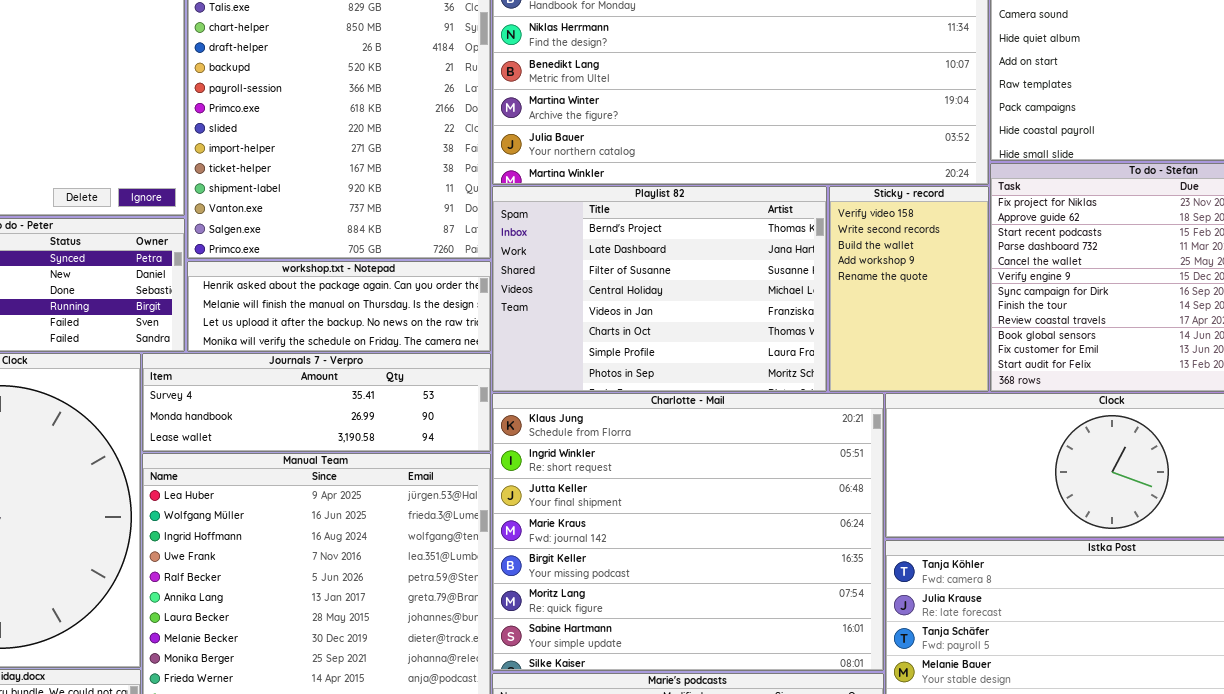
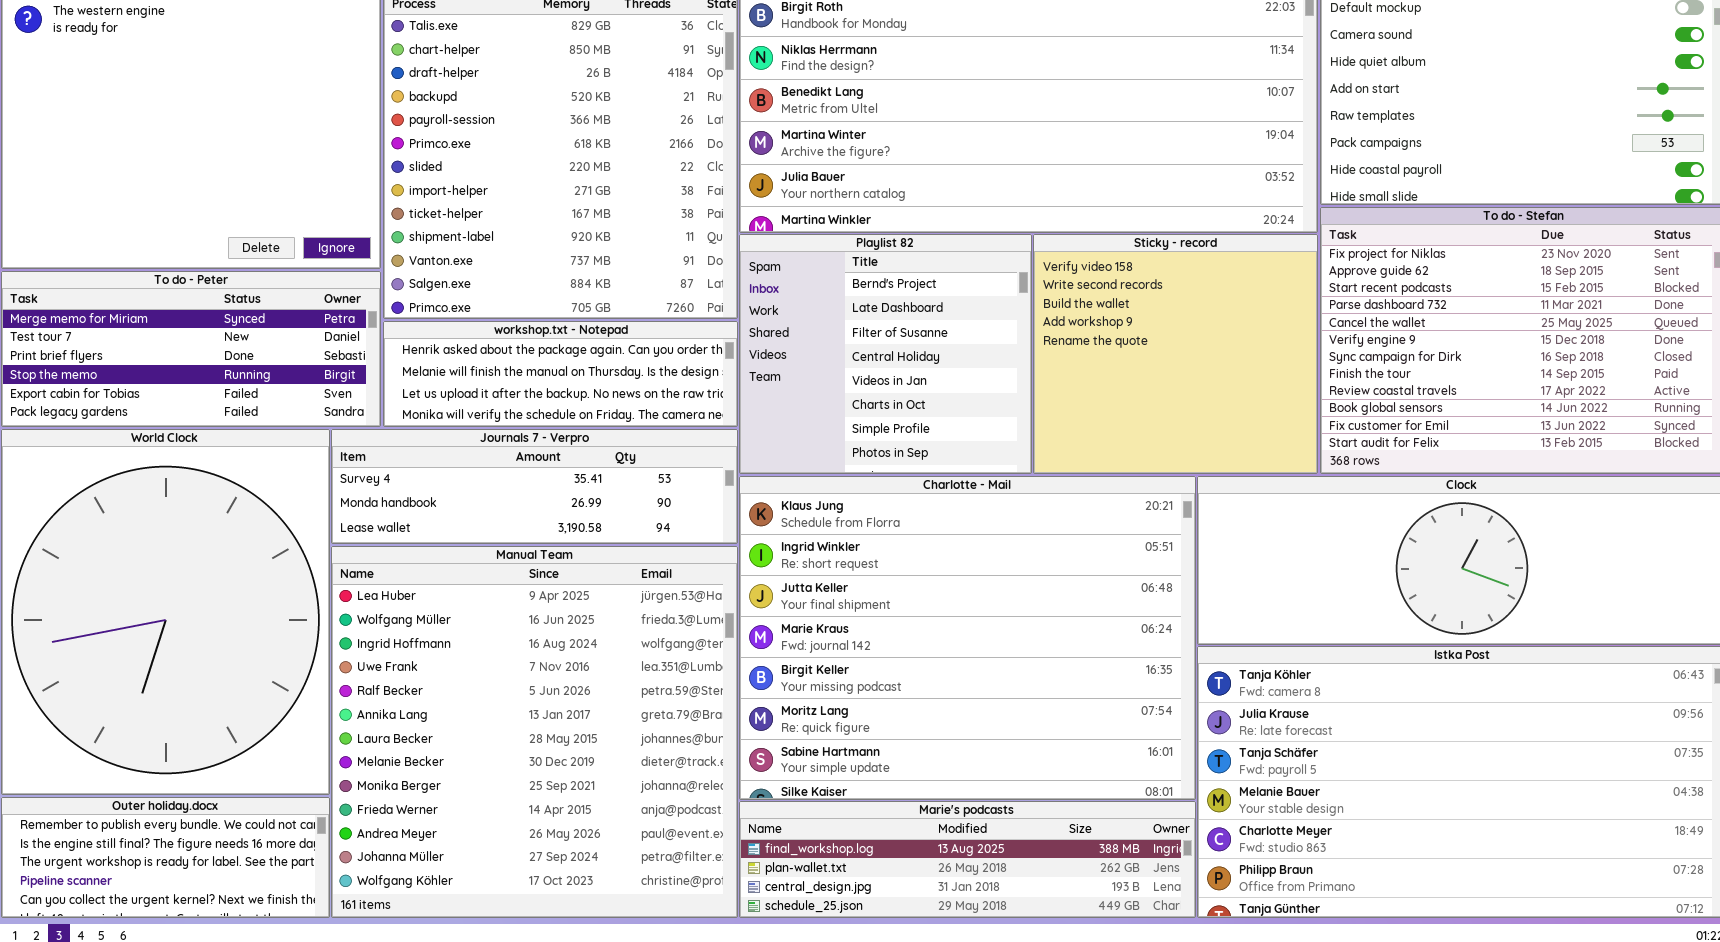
Playlist 82: [492,186,827,392] -> [739,234,1032,474], resized
Sticky - record: [829,186,989,392] -> [1033,234,1318,474], resized

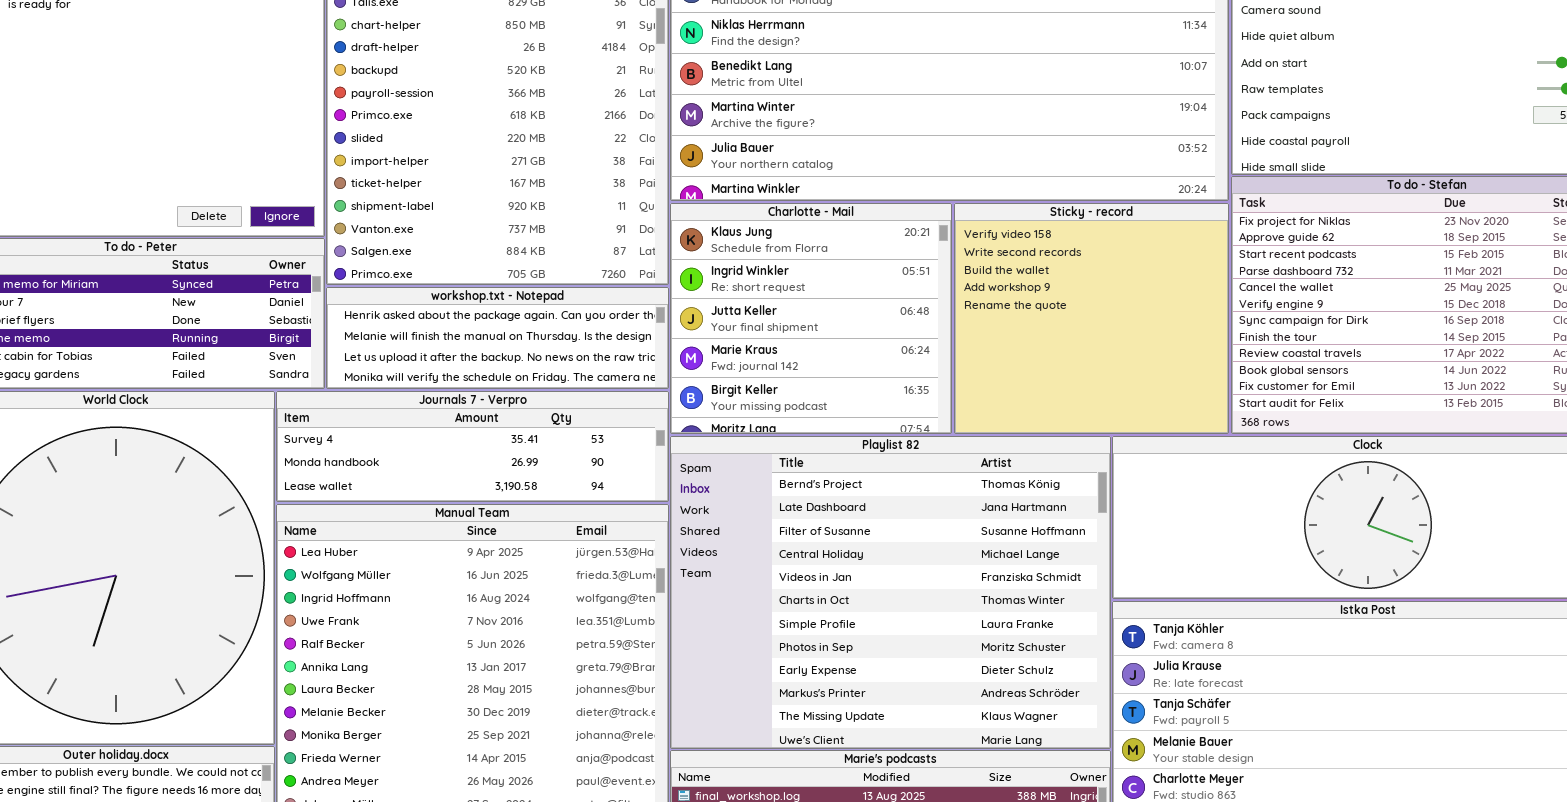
Playlist 82: [739,234,1032,474] -> [670,436,1111,749], moved, resized
Charlotte - Mail: [739,476,1196,800] -> [670,203,952,434], moved, resized

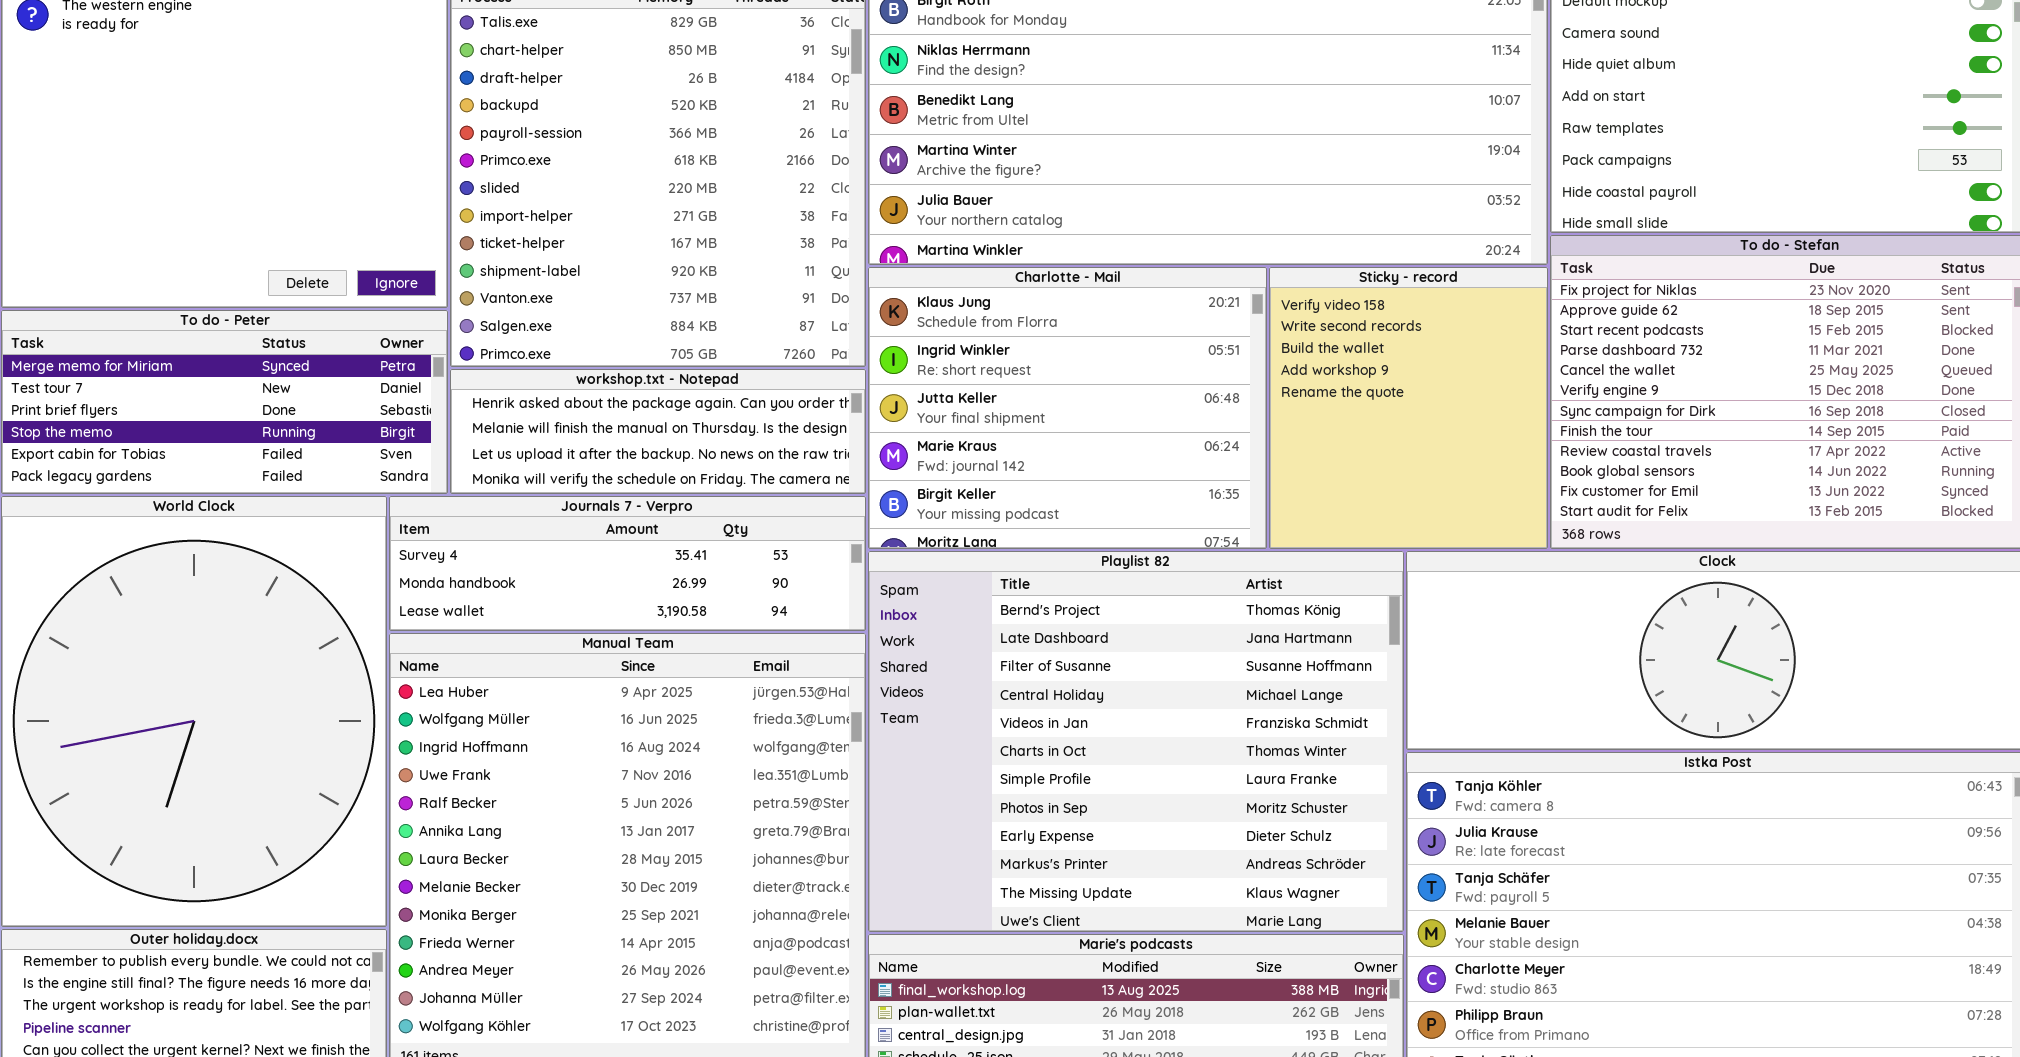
Charlotte - Mail: [670,203,952,434] -> [868,267,1267,549], resized
Sticky - record: [954,203,1229,434] -> [1269,267,1548,549], resized

